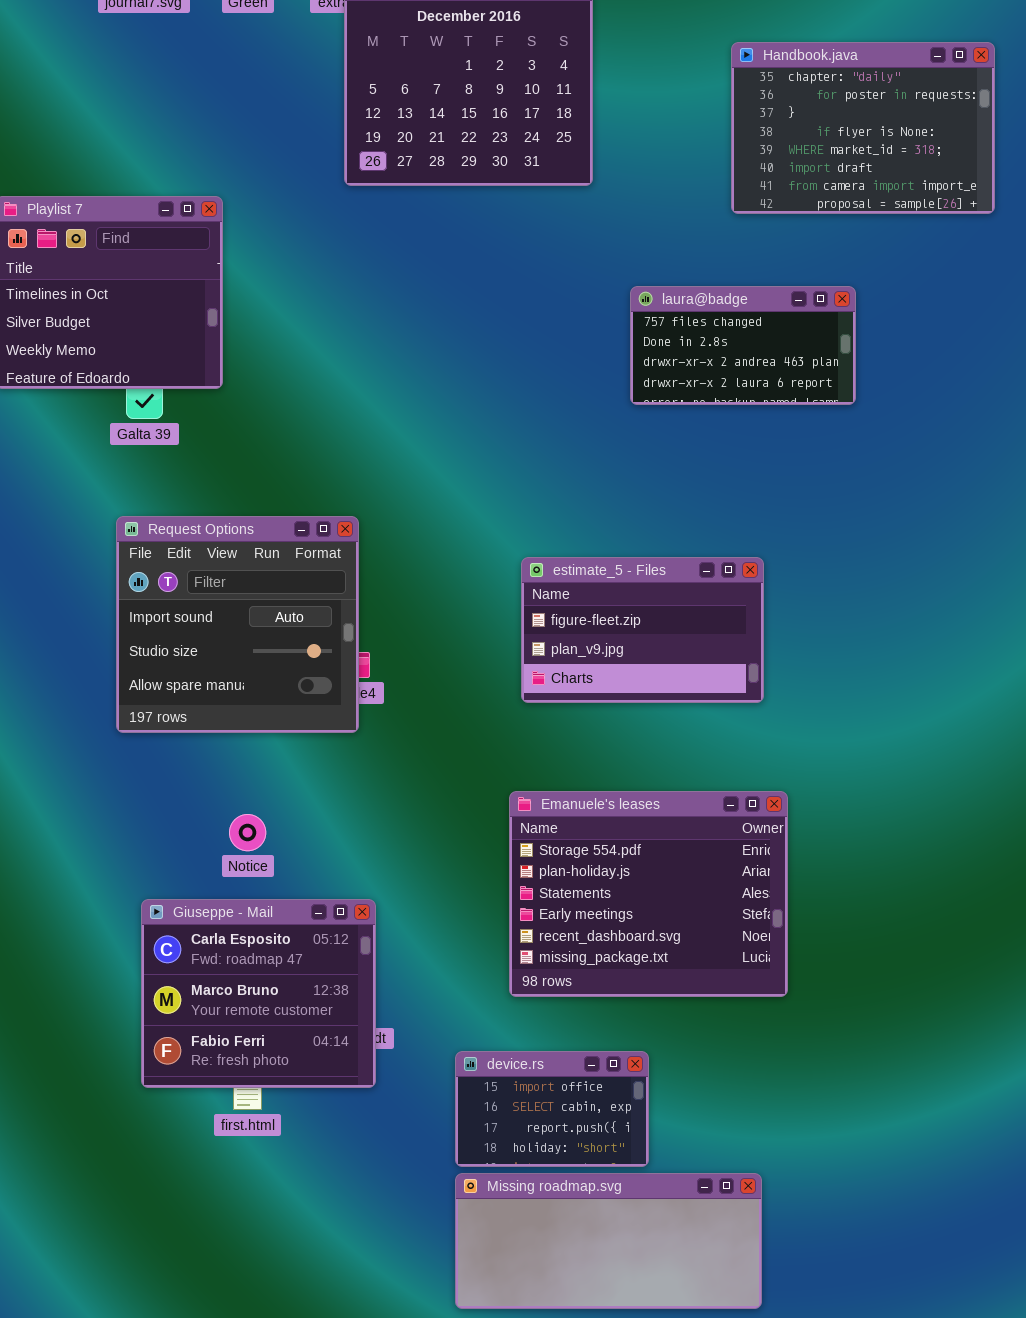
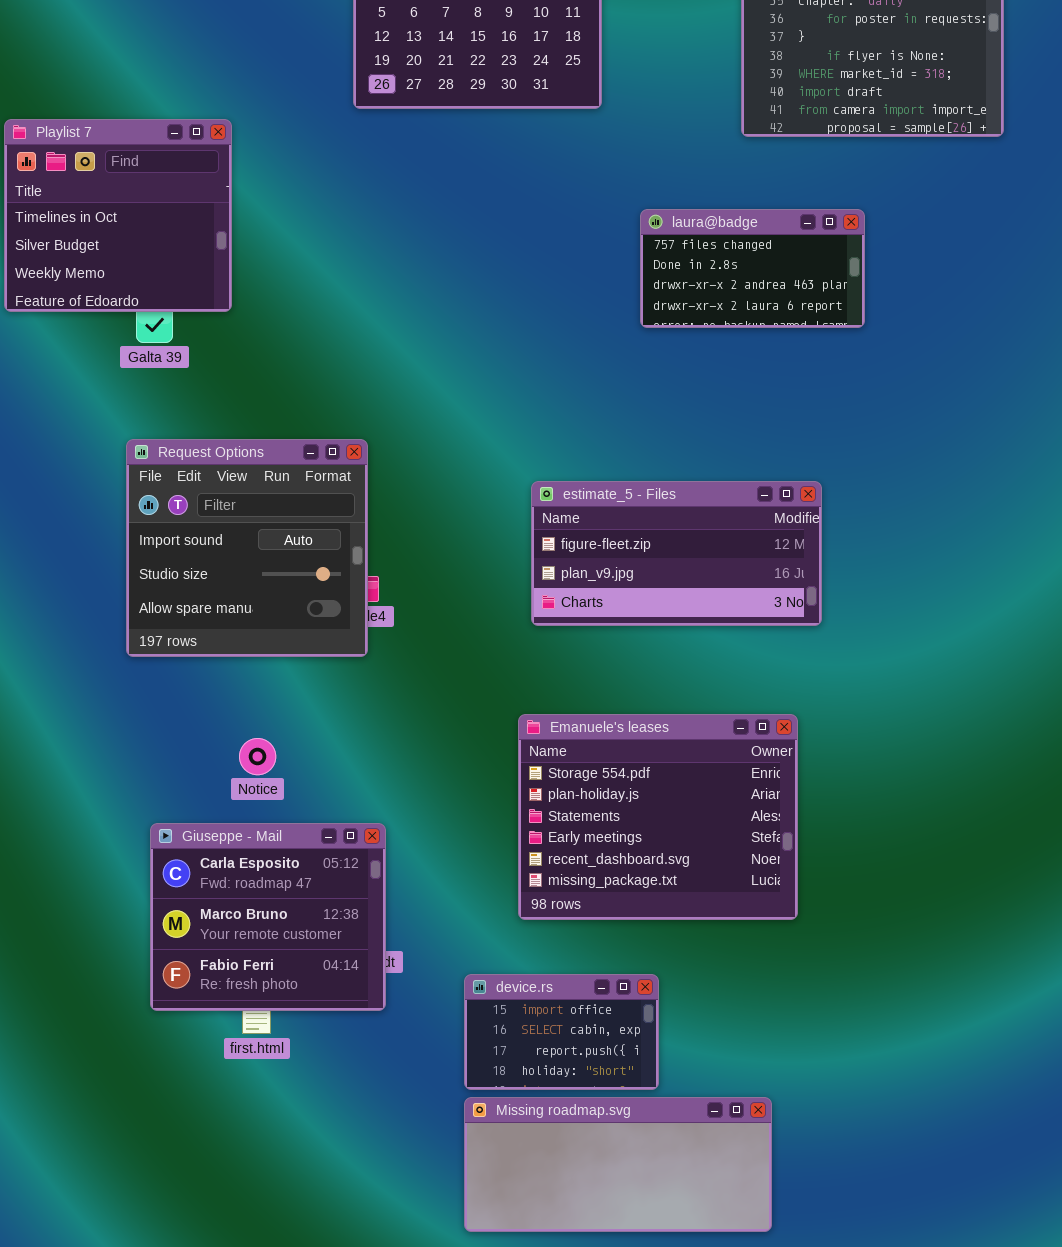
estimate_5 - Files: [521,557,764,703] -> [531,481,822,626], resized

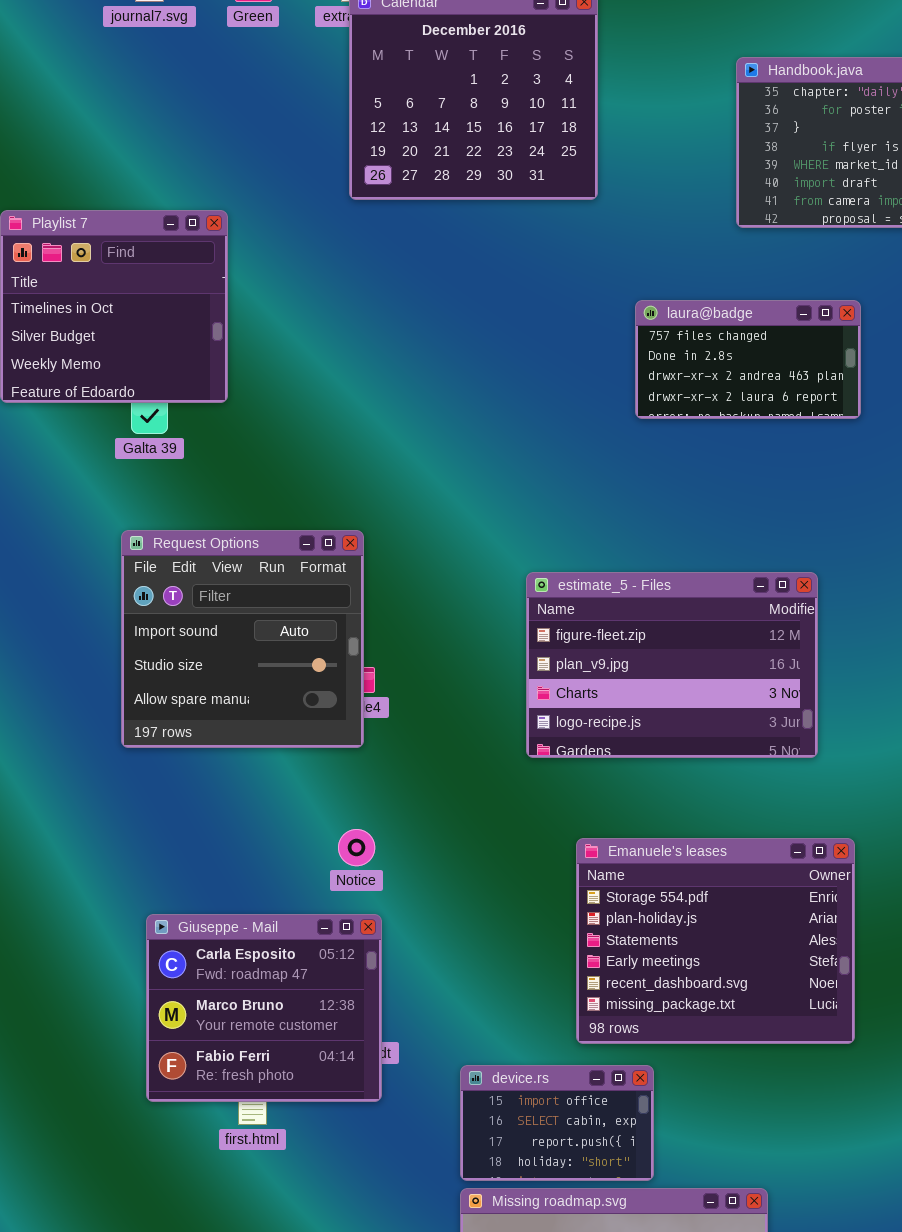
estimate_5 - Files: [531,481,822,626] -> [526,572,818,758], resized
Emanuele's leases: [518,714,798,920] -> [576,838,855,1044], moved
Notice: [239,738,276,775] -> [338,829,375,866], moved

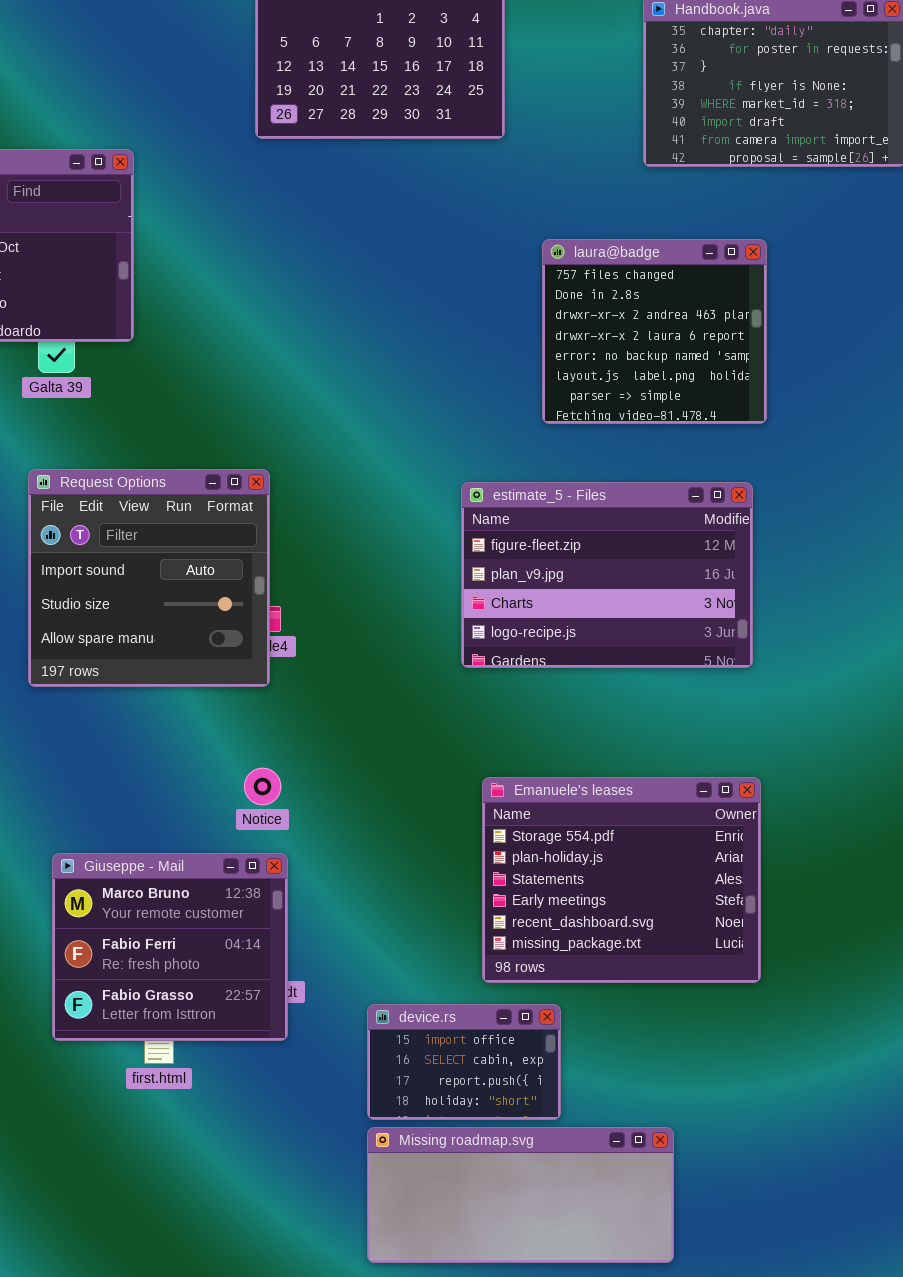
laura@badge: [635,300,861,419] -> [542,239,767,424], resized
estimate_5 - Files: [526,572,818,758] -> [461,482,753,668], moved
Giuseppe - Mail: [146,914,382,1102] -> [52,853,288,1041], scrolled down 1 row

